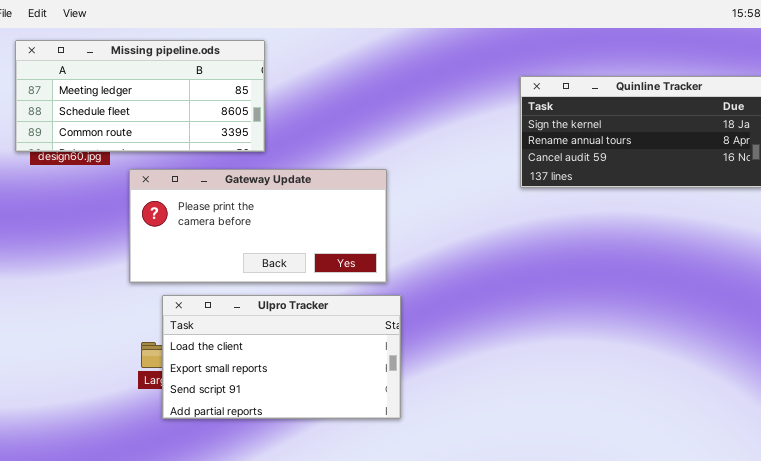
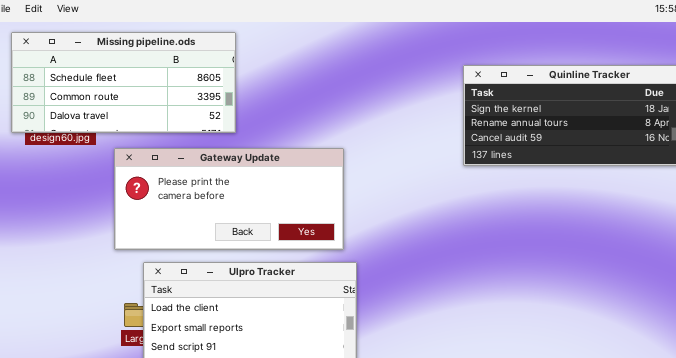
Missing pipeline.ods: [15,40,265,152] -> [11,32,236,133], scrolled down 1 row

